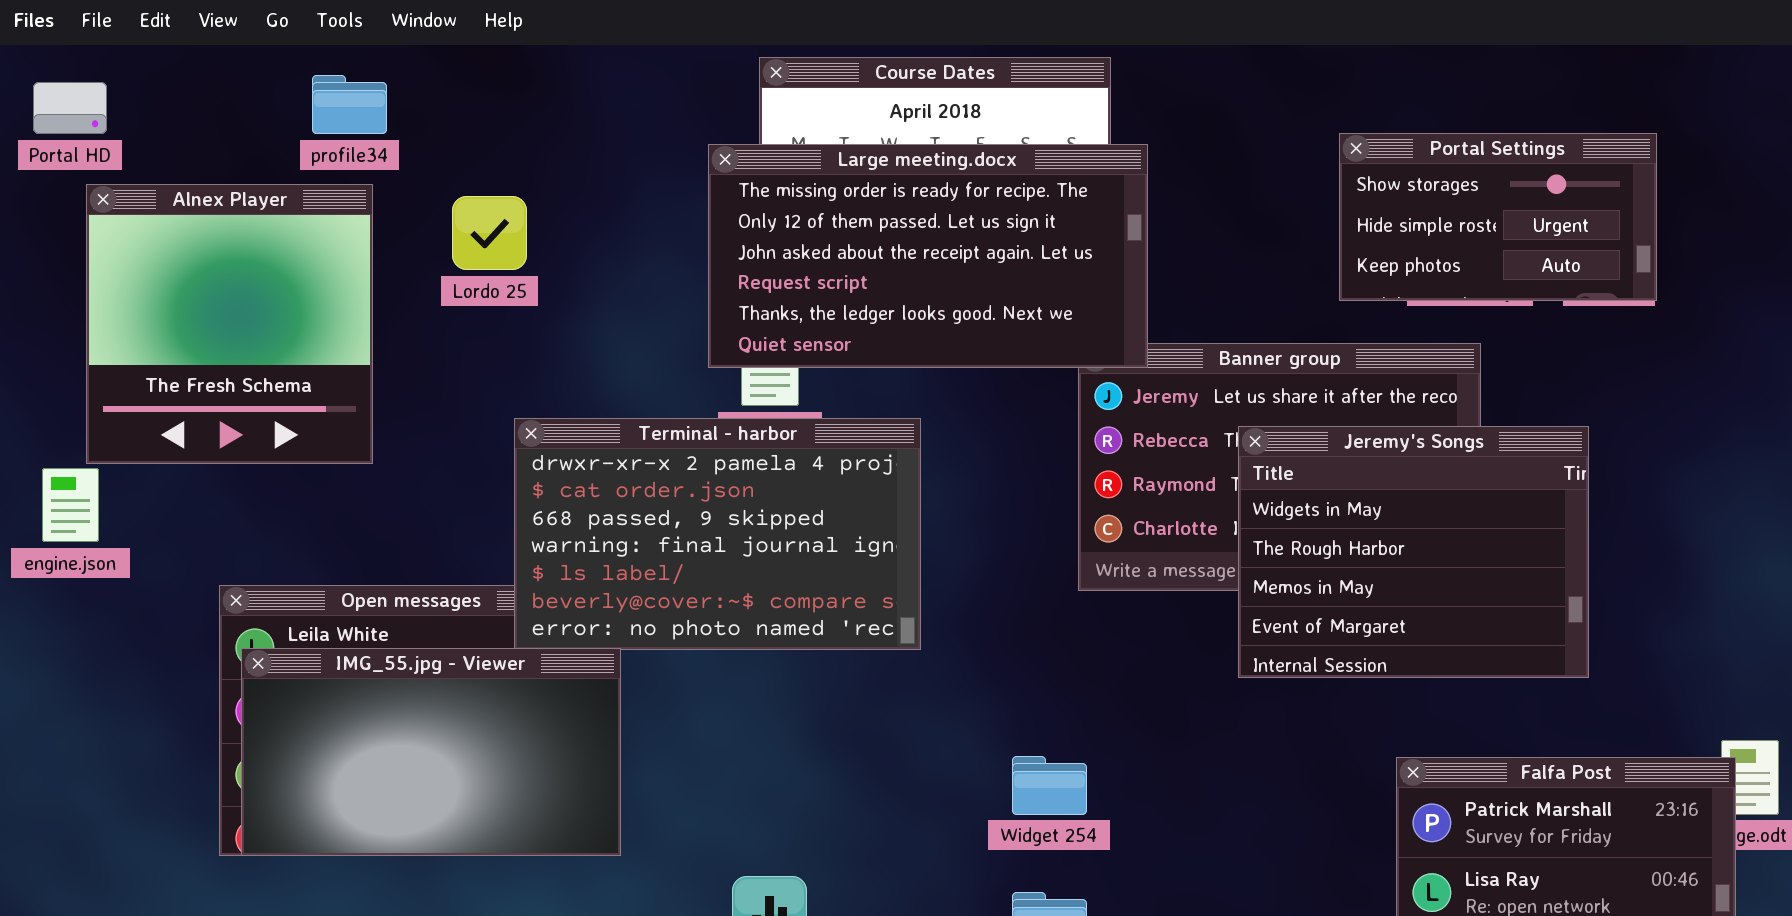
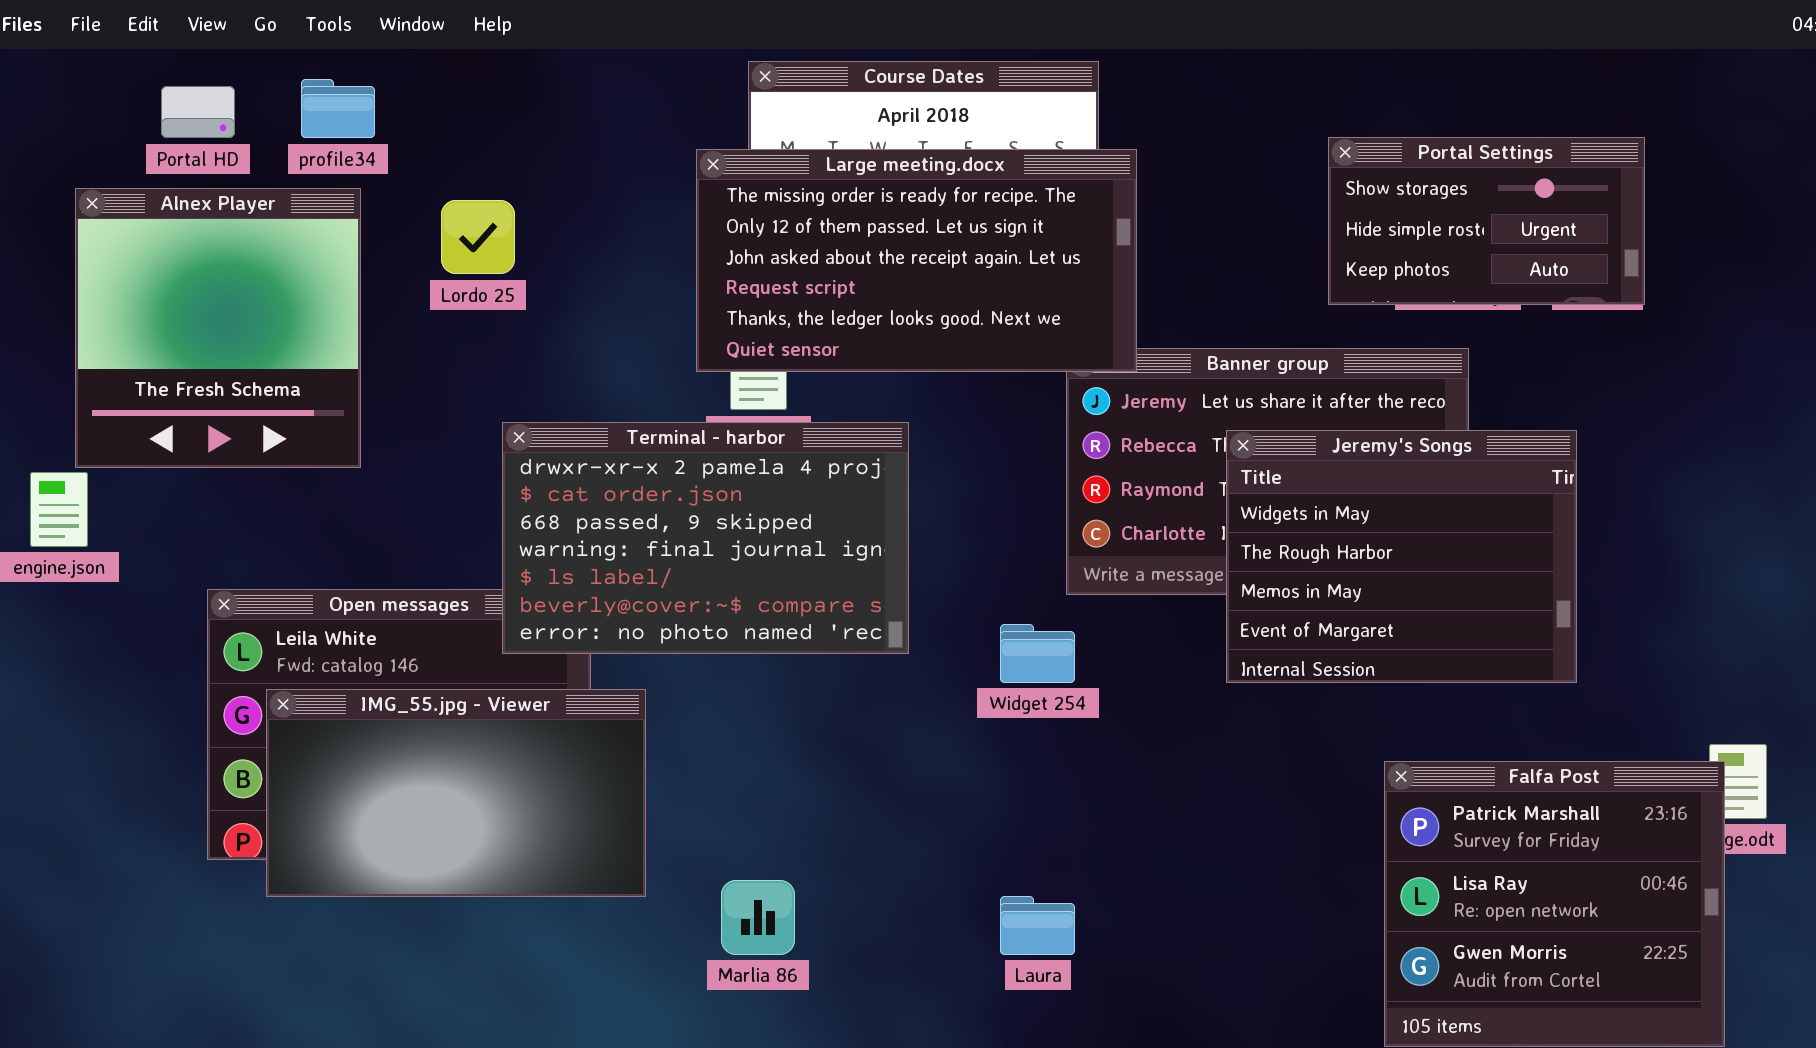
Portal HD: [33,82,107,134] -> [161,86,235,138], moved
IMG_55.jpg - Viewer: [241,648,621,856] -> [266,689,646,897], moved
Widget 254: [1012,756,1087,815] -> [1000,624,1075,683], moved

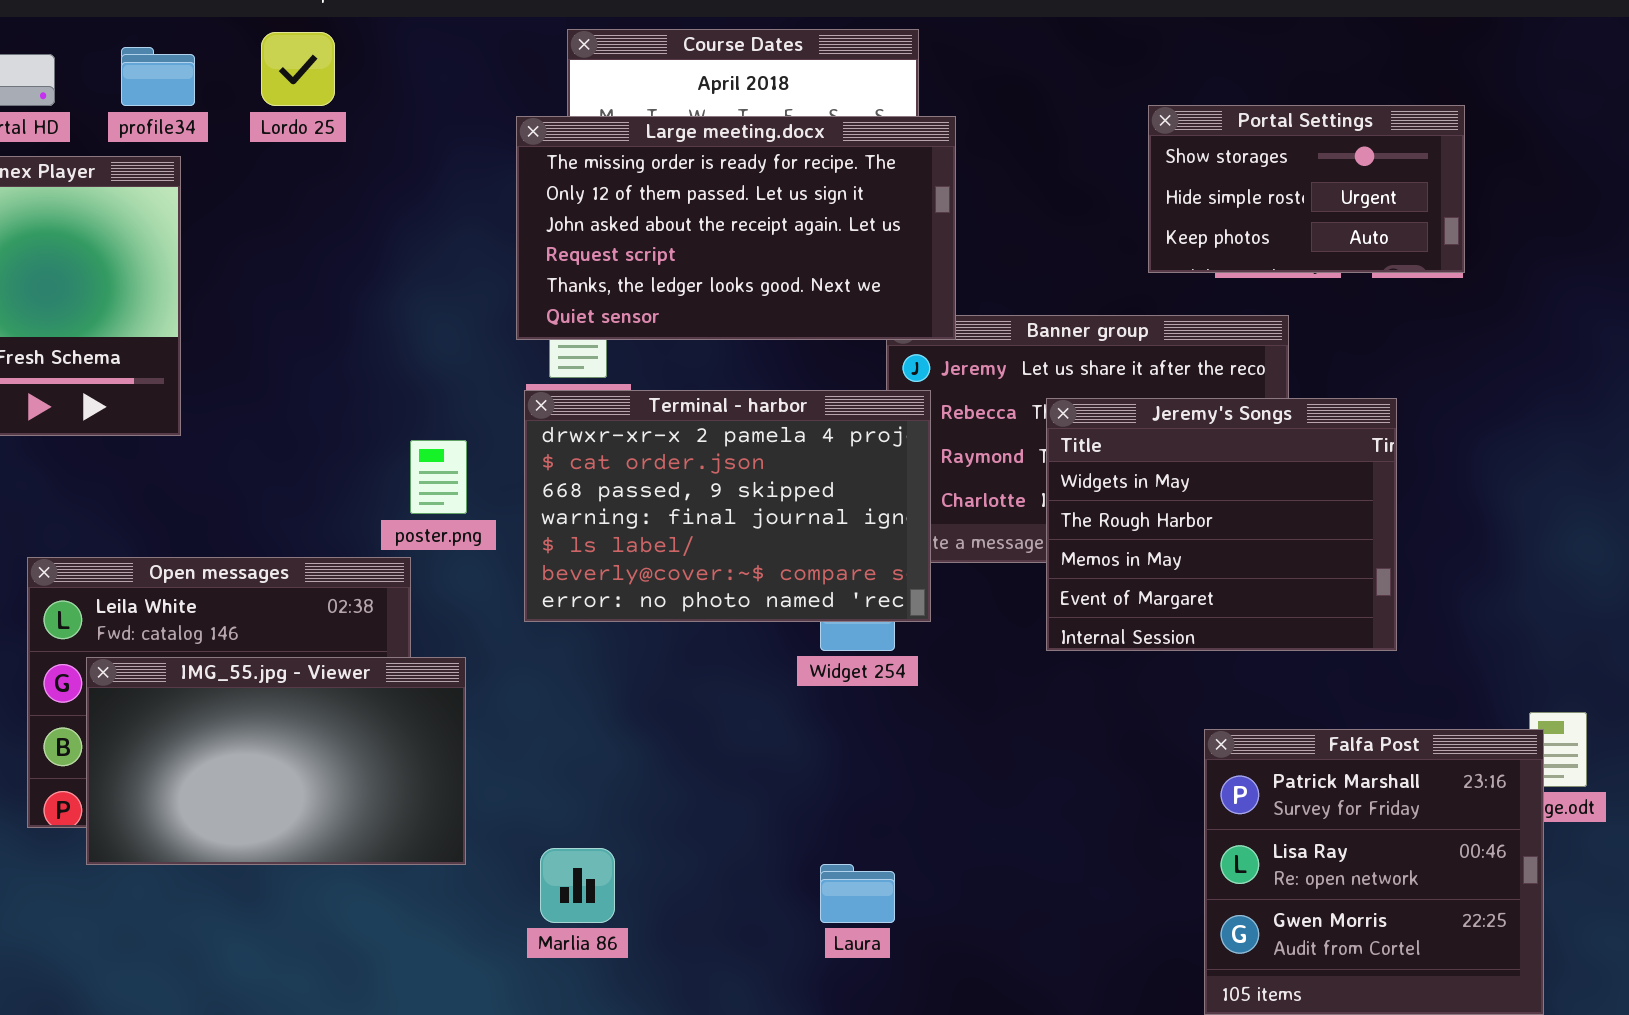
Lordo 25: [441,200,515,274] -> [261,32,335,106], moved
Terminal - harbor: [502,422,909,654] -> [524,390,931,622], moved

